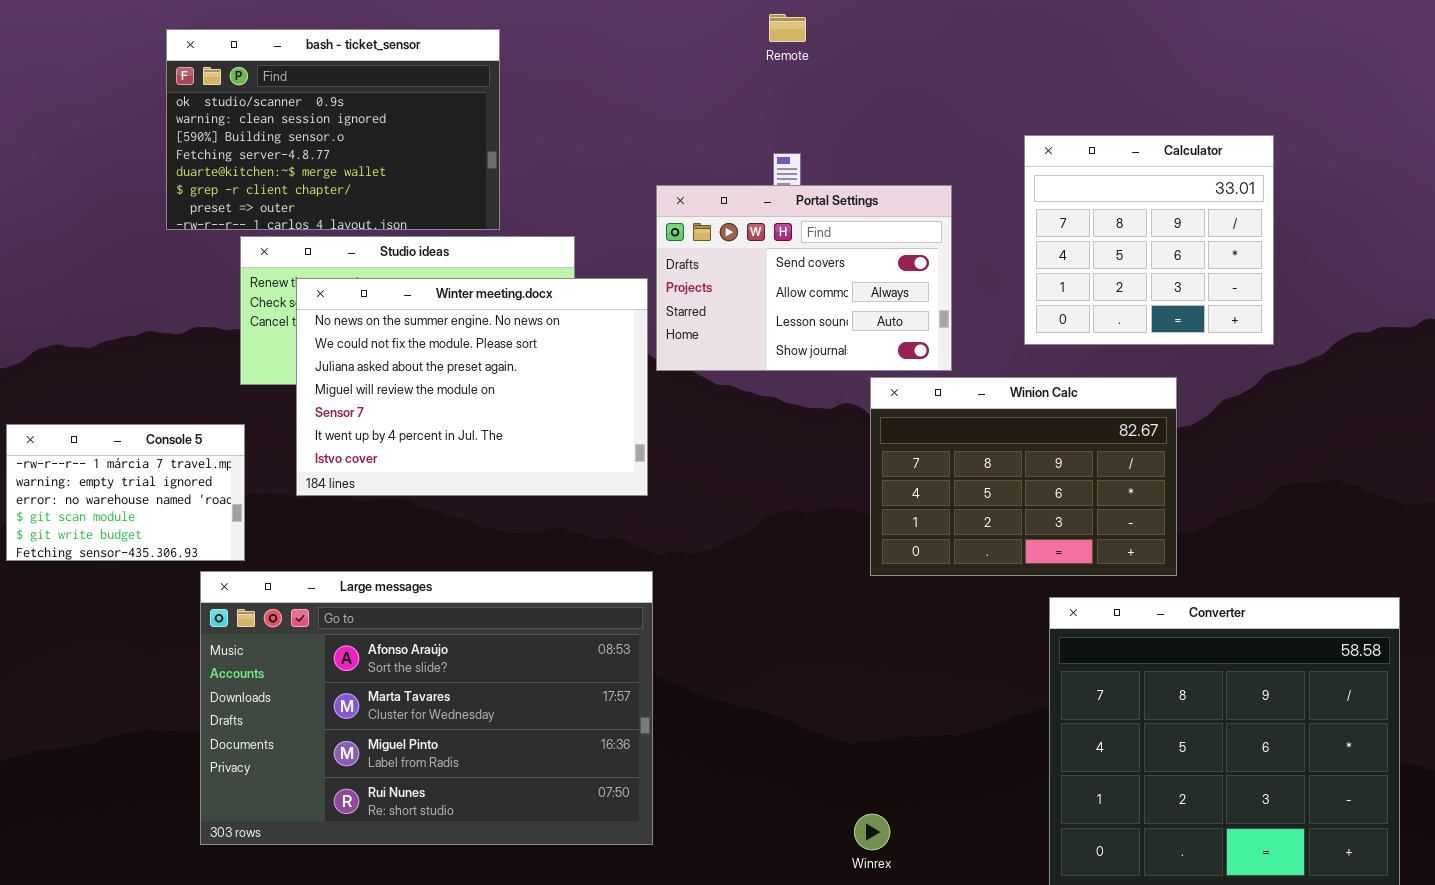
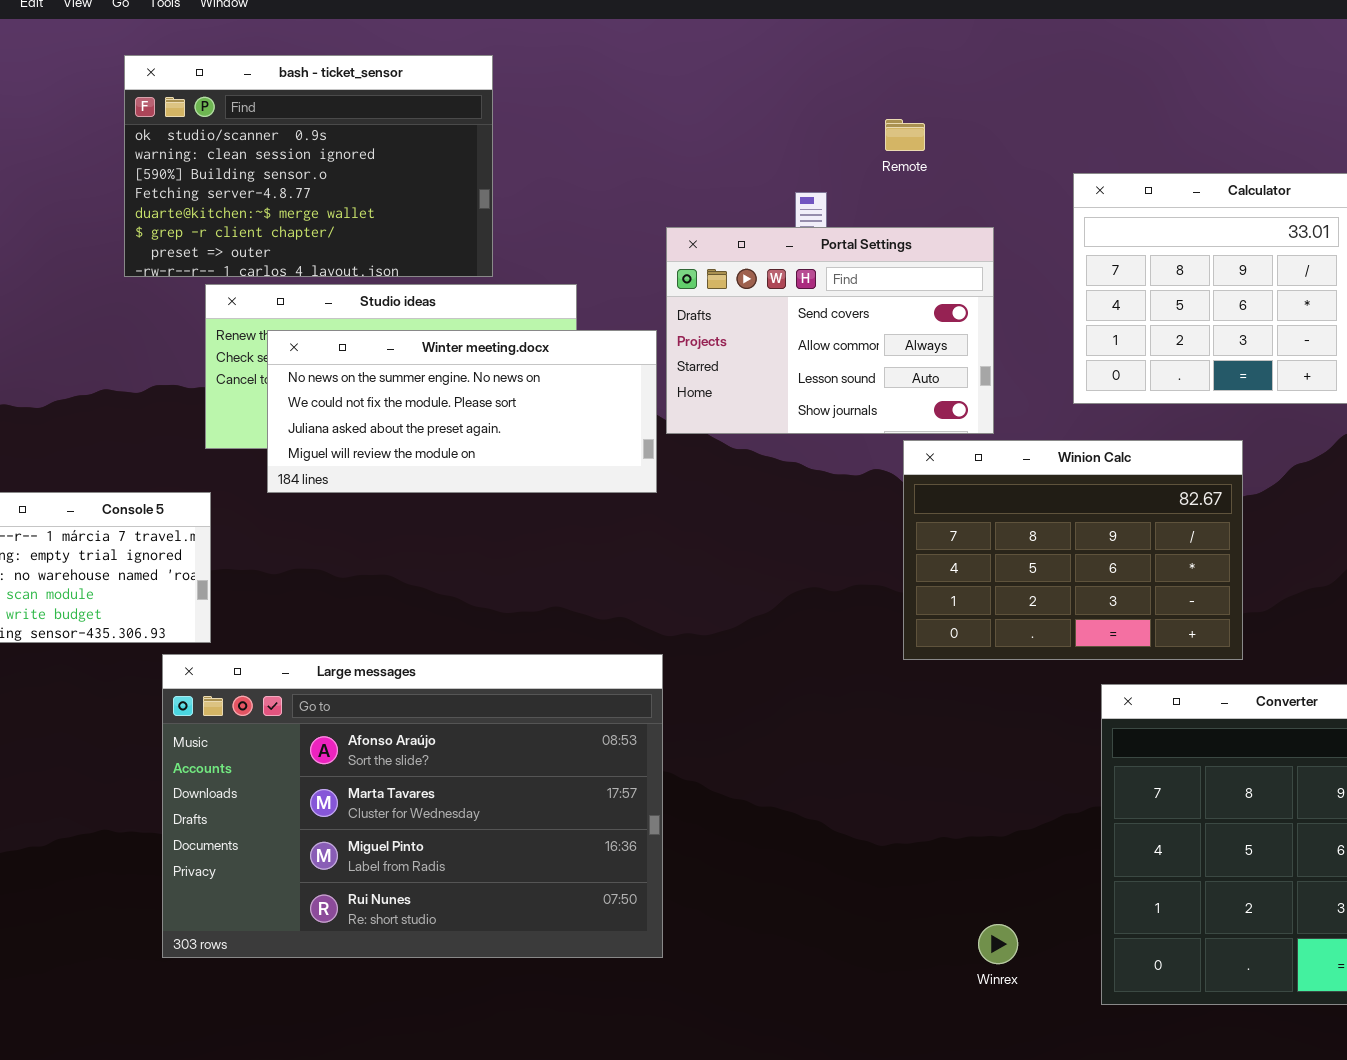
Remote: [769,14,806,42] -> [885,119,925,151], moved
Winter meeting.docx: [296,278,648,496] -> [267,330,657,493], resized
Winrex: [854,814,890,850] -> [978,924,1018,964], moved

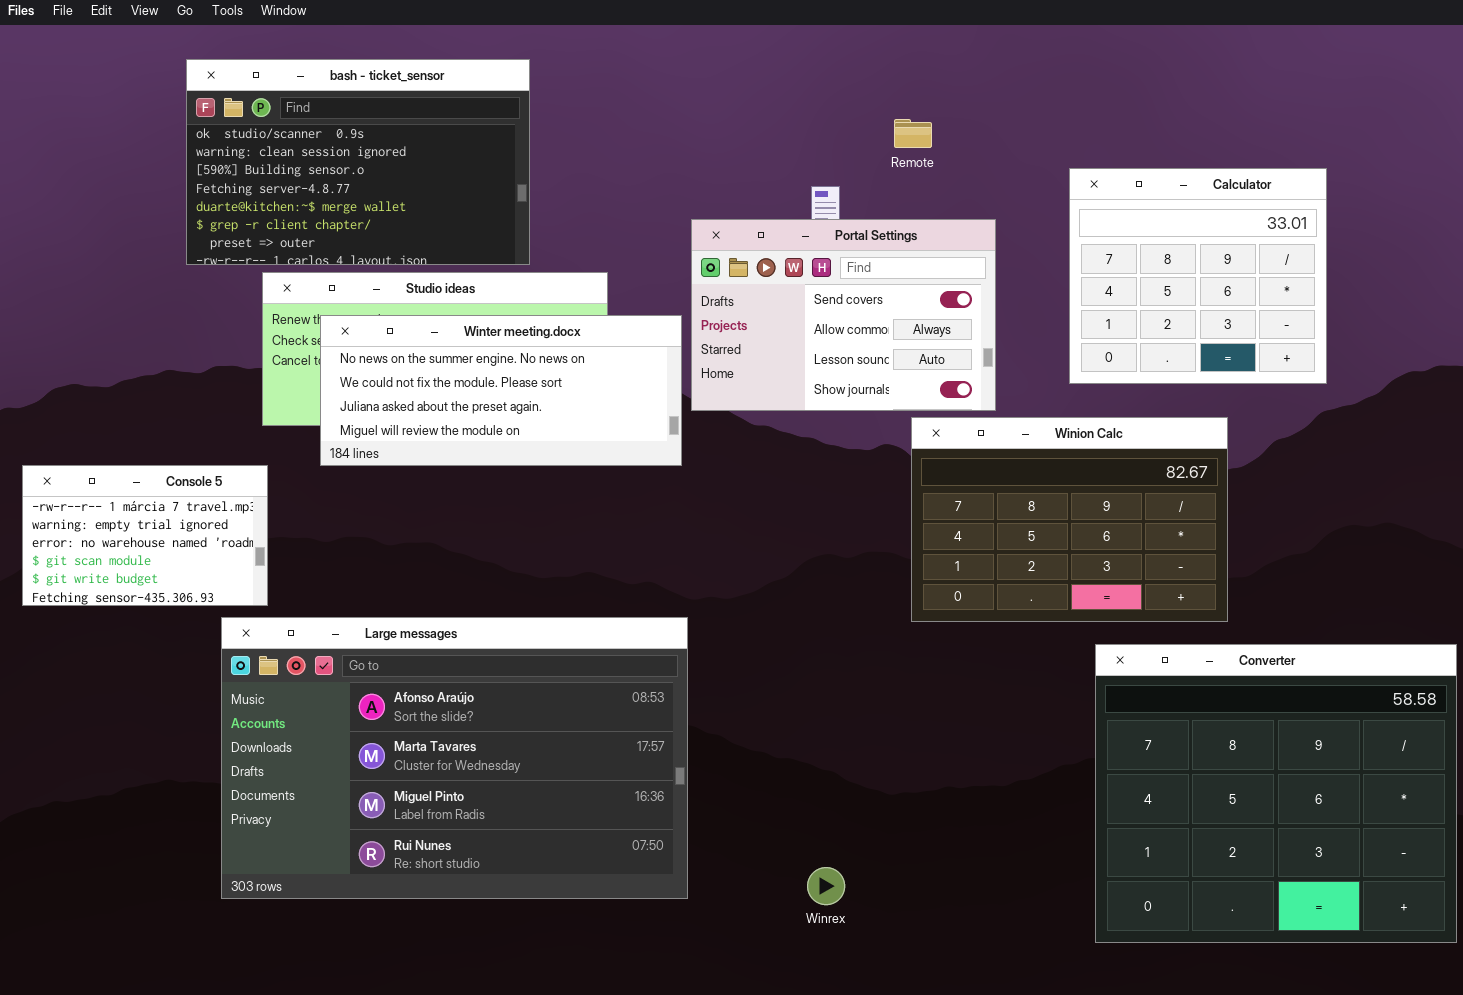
Winrex: [978,924,1018,964] -> [807,867,845,905], moved

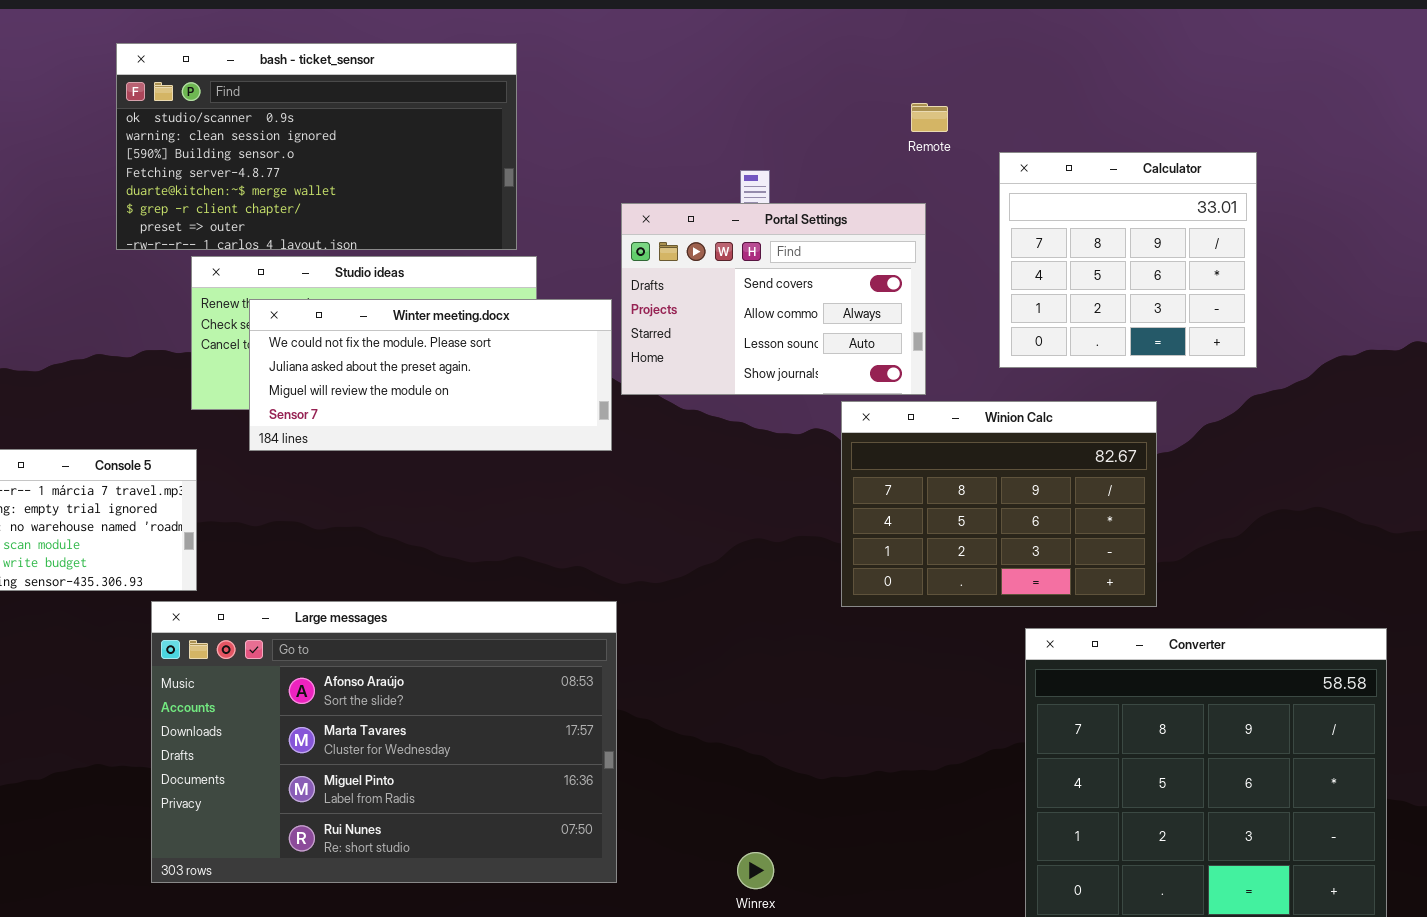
bash - ticket_sensor: [186,59,530,265] -> [116,43,517,250], resized
Remote: [894,119,932,148] -> [911,103,948,132], moved
Winter meeting.docx: [320,315,682,466] -> [249,299,612,451], scrolled down 1 row

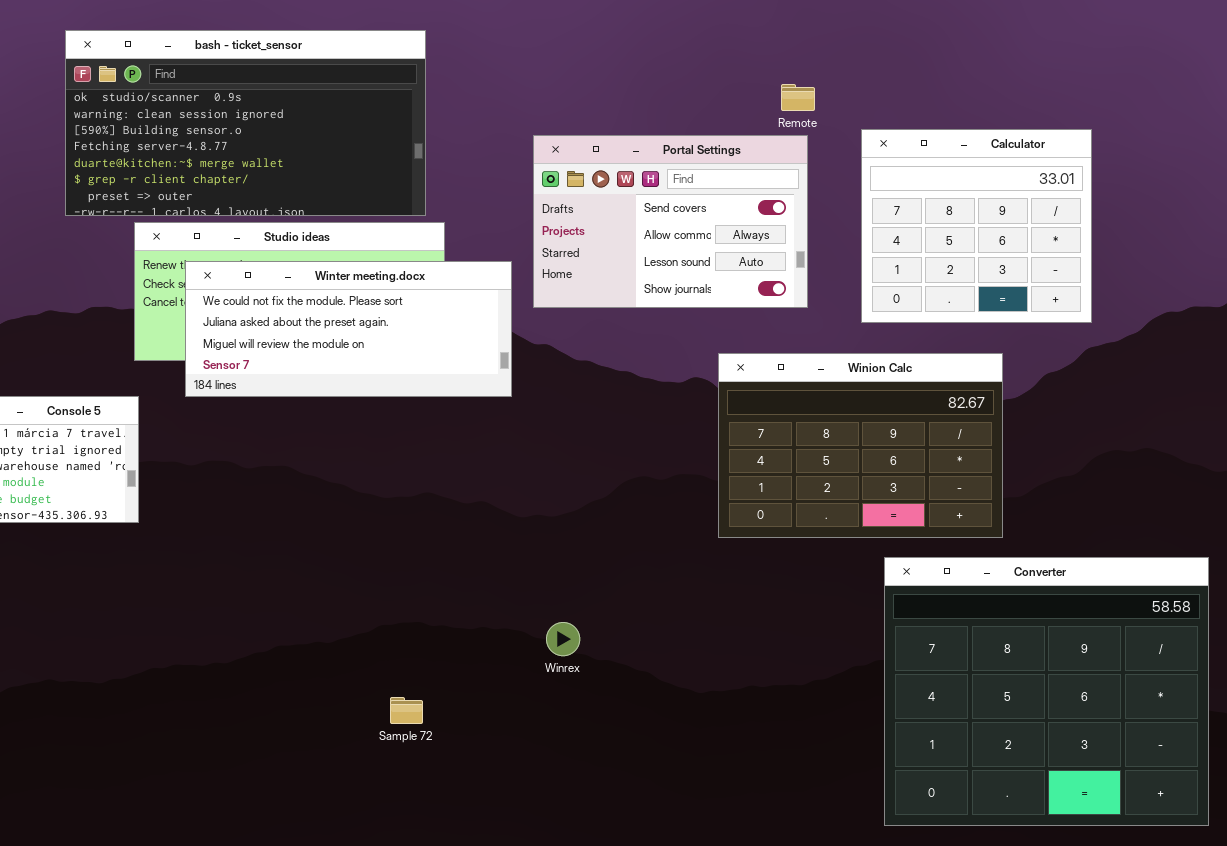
Portal Settings: [621,203,926,395] -> [533,135,808,308], moved
Large messages: [151,601,617,883] -> none, closed
Winrex: [737,852,774,889] -> [546,622,580,656], moved

